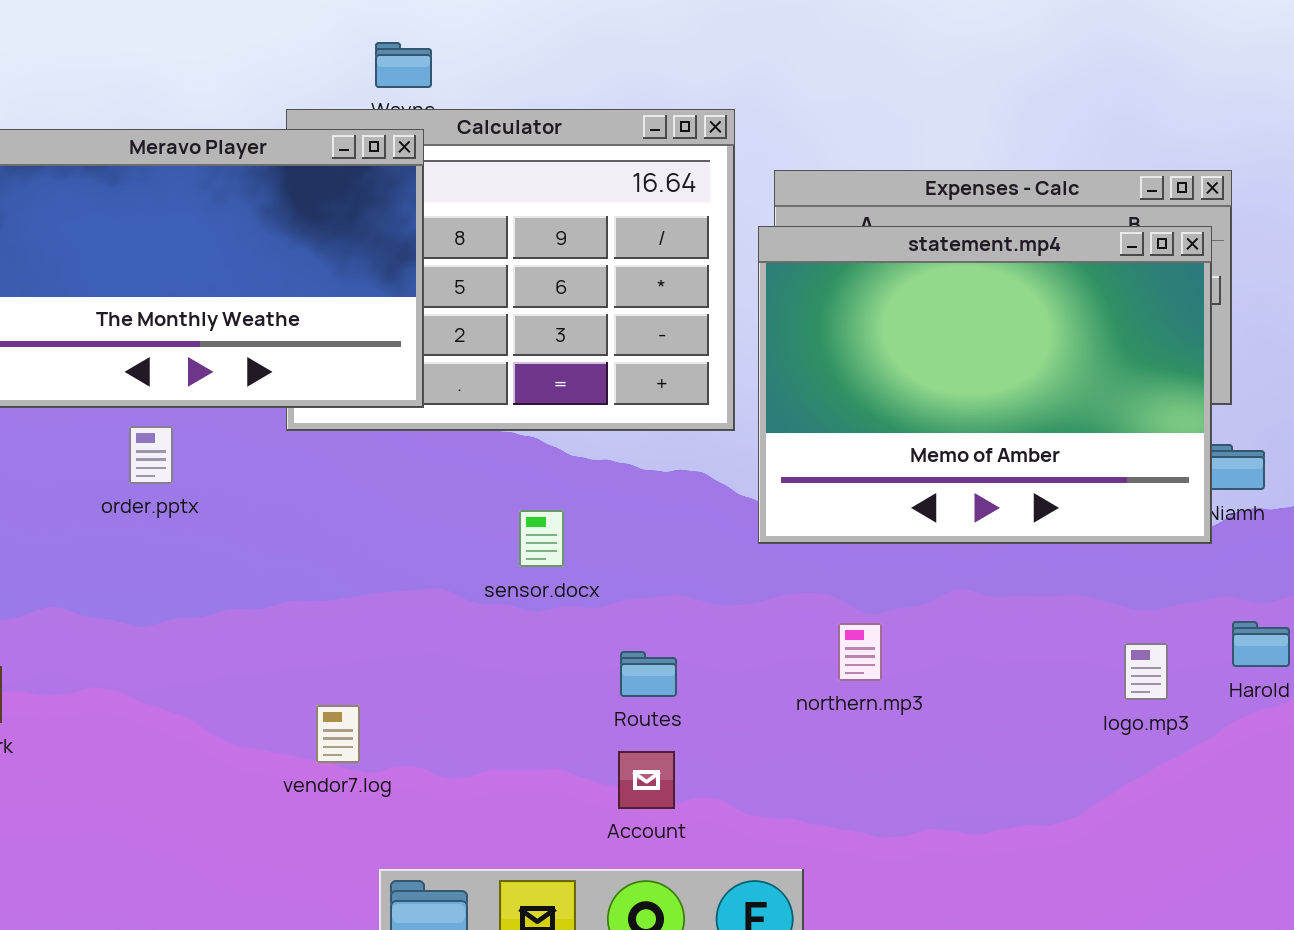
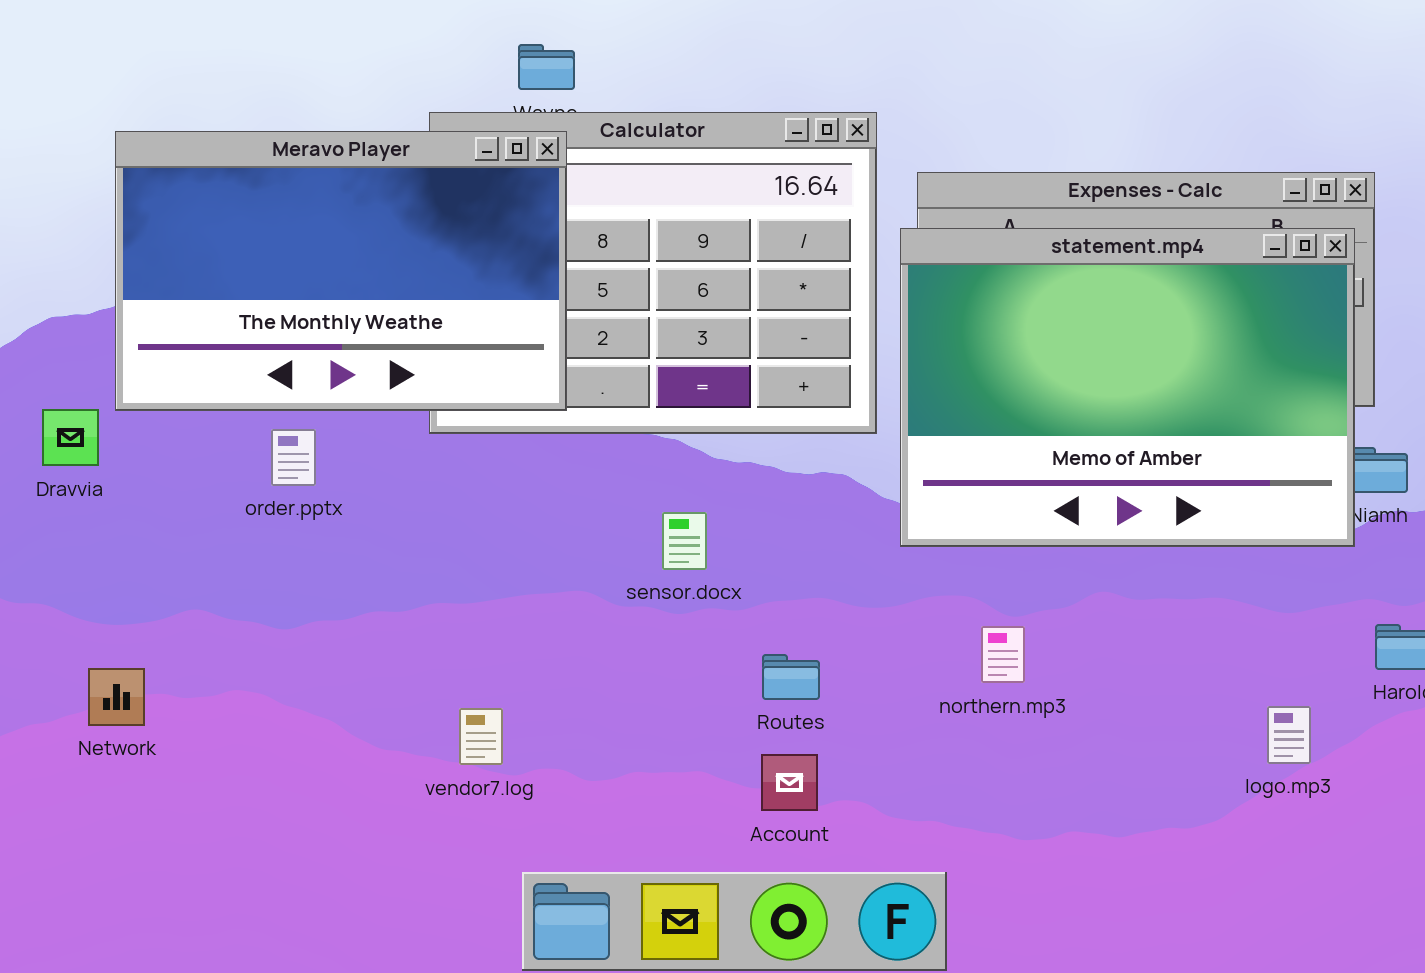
logo.mp3: [1124,643,1168,700] -> [1267,706,1311,764], moved

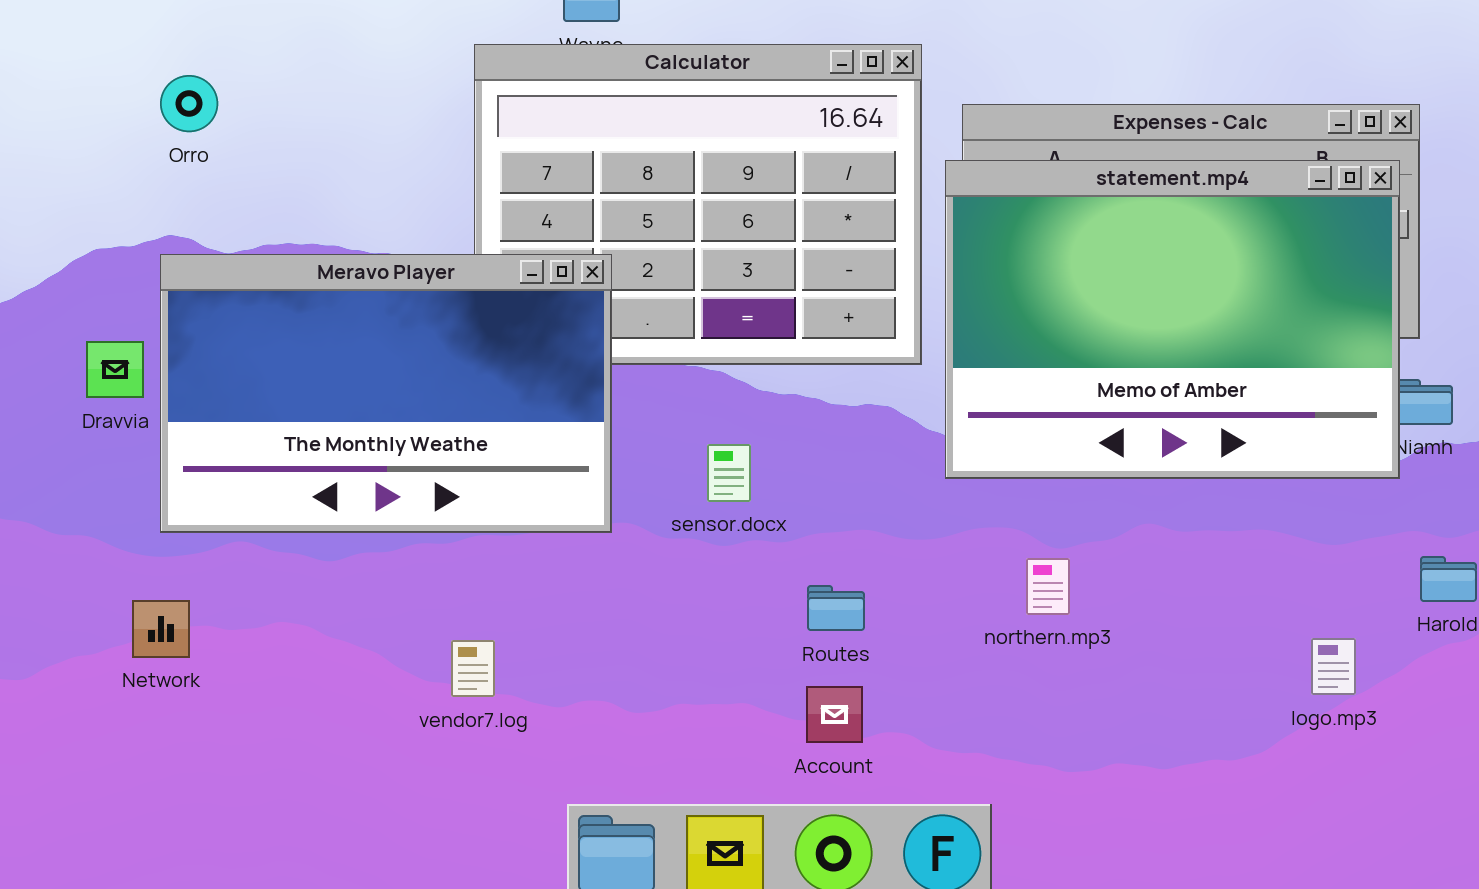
Meravo Player: [115,131,567,411] -> [160,254,612,533], moved
vendor7.log: [459,708,503,765] -> [451,640,495,697], moved

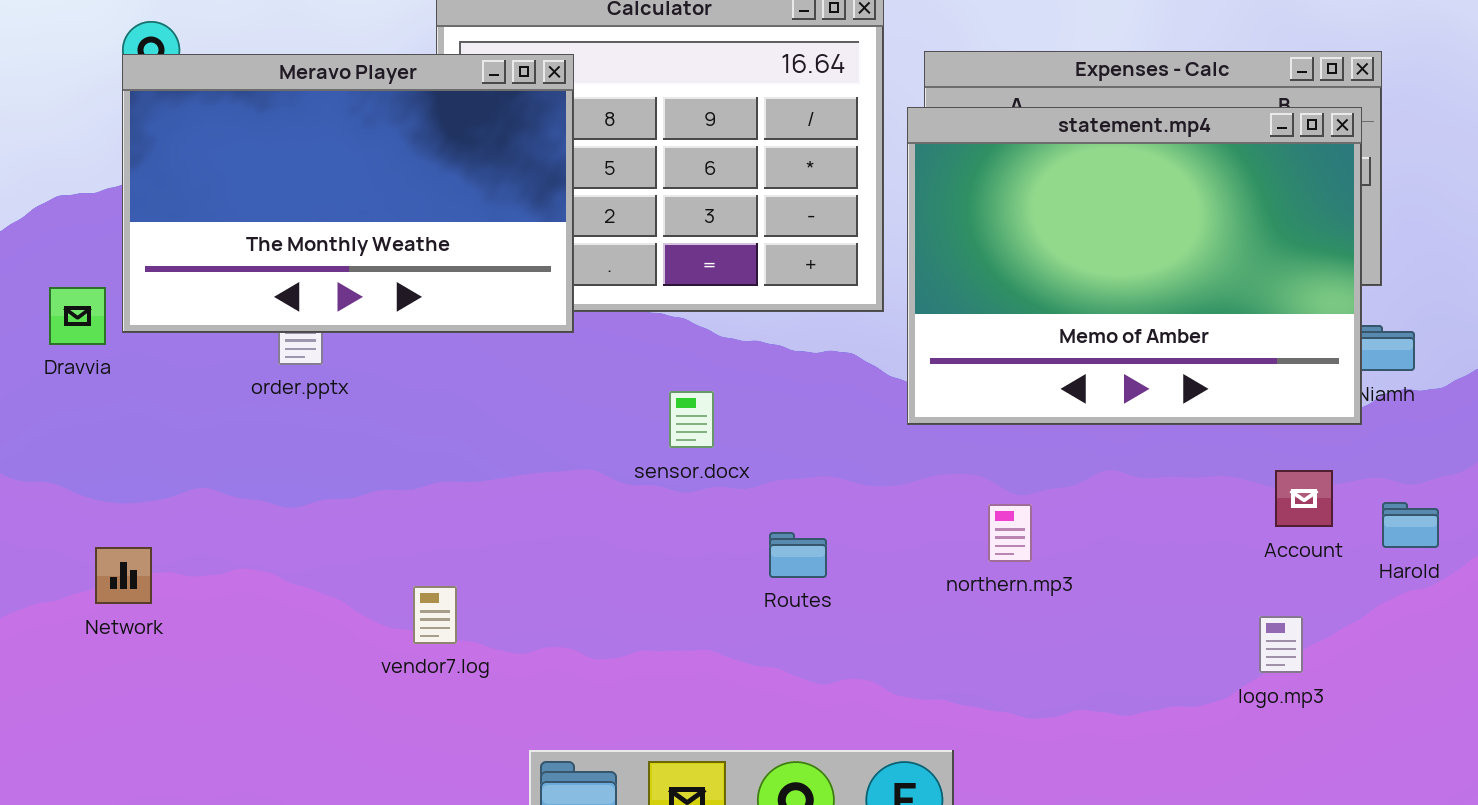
Meravo Player: [160,254,612,533] -> [122,54,574,333], moved
logo.mp3: [1311,638,1356,695] -> [1259,616,1303,673], moved
Account: [806,686,863,743] -> [1275,470,1333,527], moved

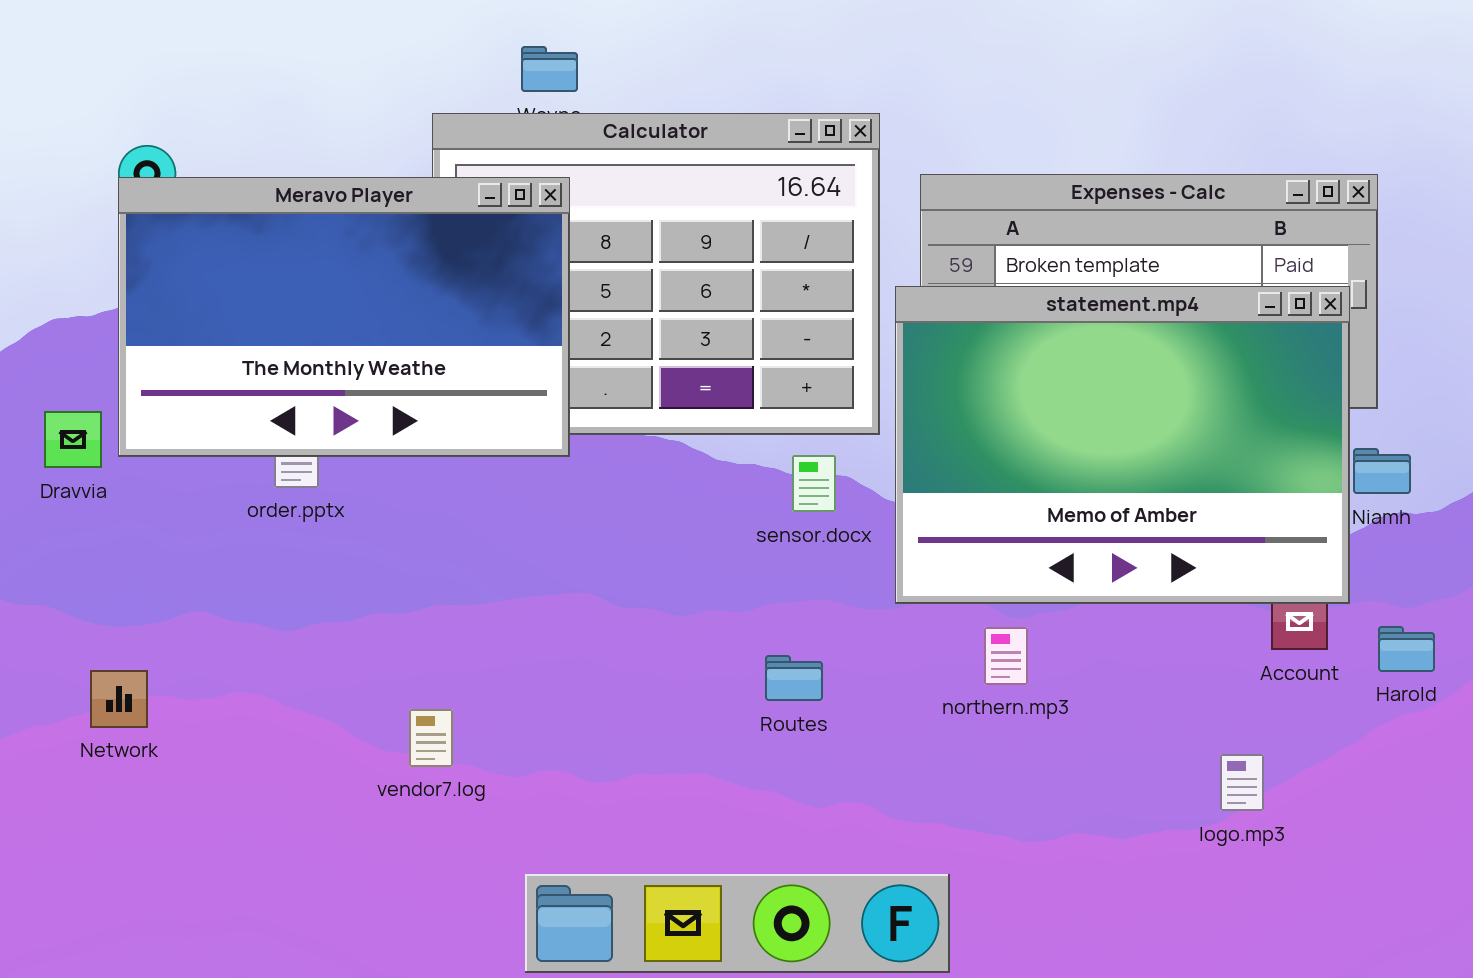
statement.mp4: [907,107,1362,425] -> [895,286,1350,604], moved
sensor.docx: [669,391,714,448] -> [792,455,836,512], moved
logo.mp3: [1259,616,1303,673] -> [1220,754,1264,811], moved

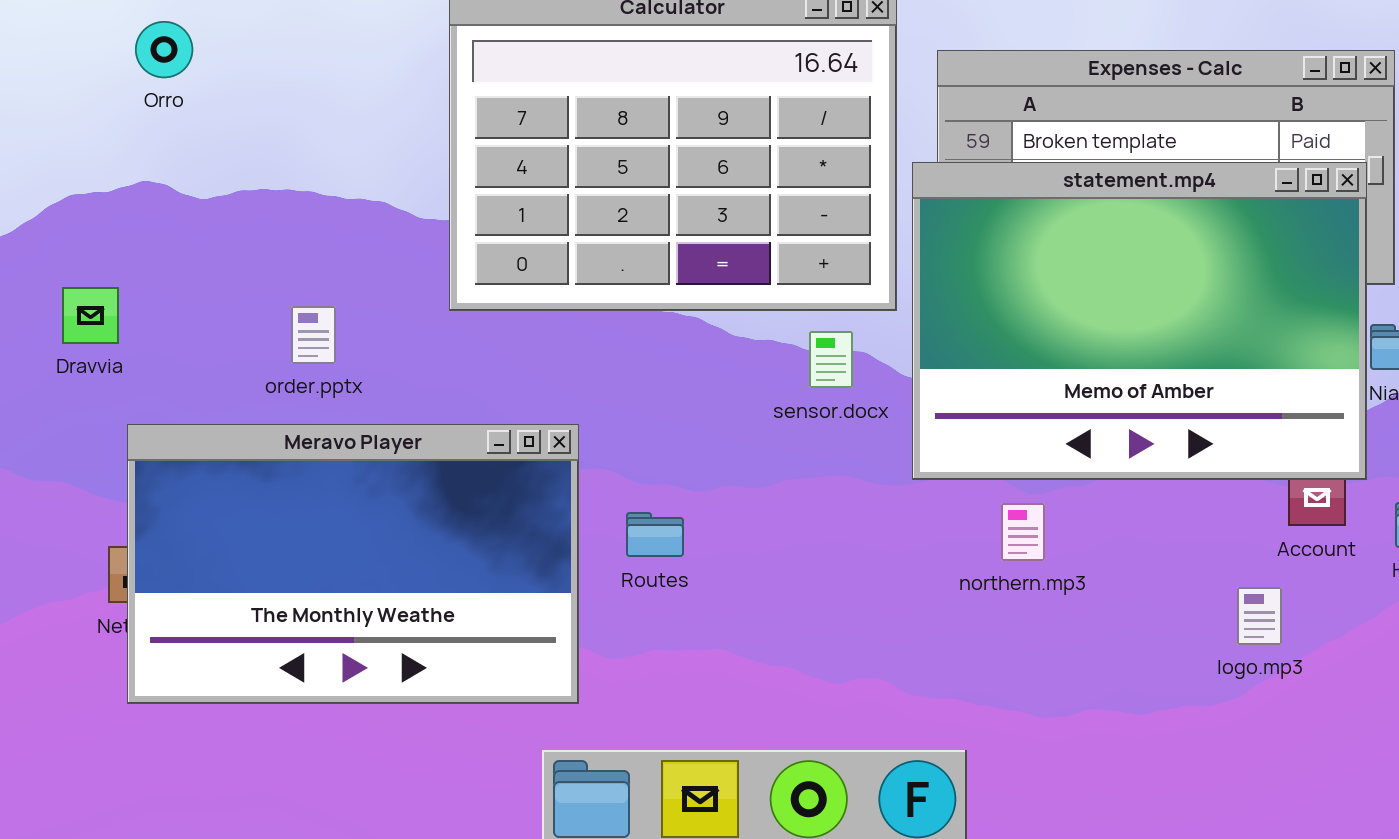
Meravo Player: [118,177,570,457] -> [127,424,579,704], moved
Routes: [765,655,823,701] -> [626,512,684,557], moved
logo.mp3: [1220,754,1264,811] -> [1237,587,1282,645], moved

